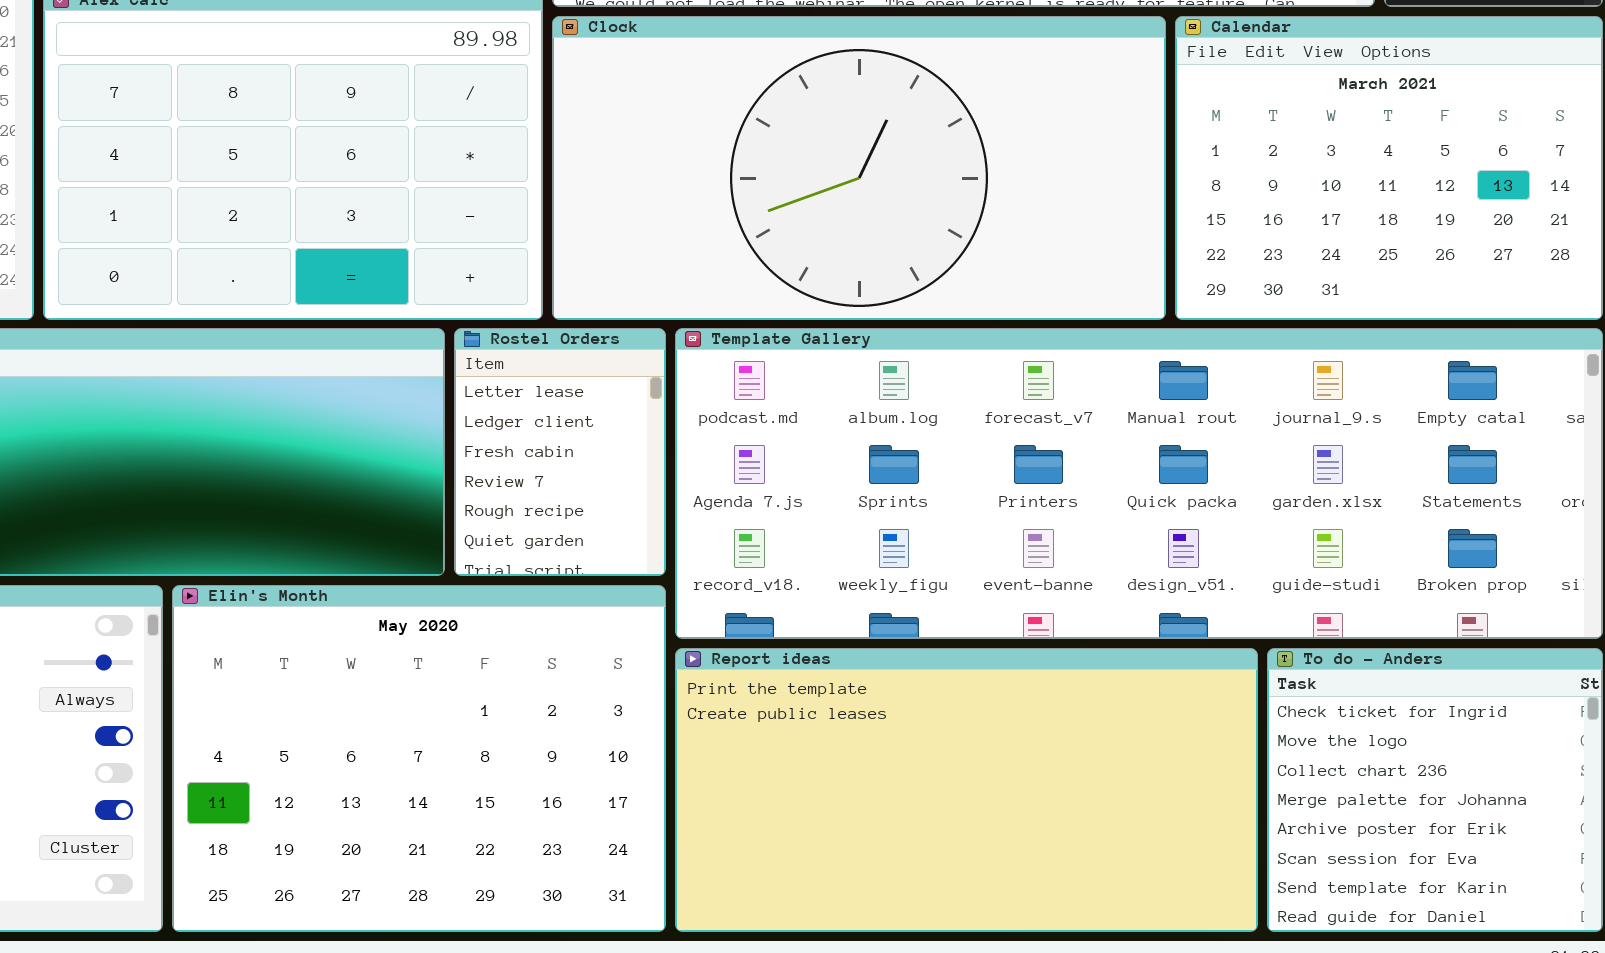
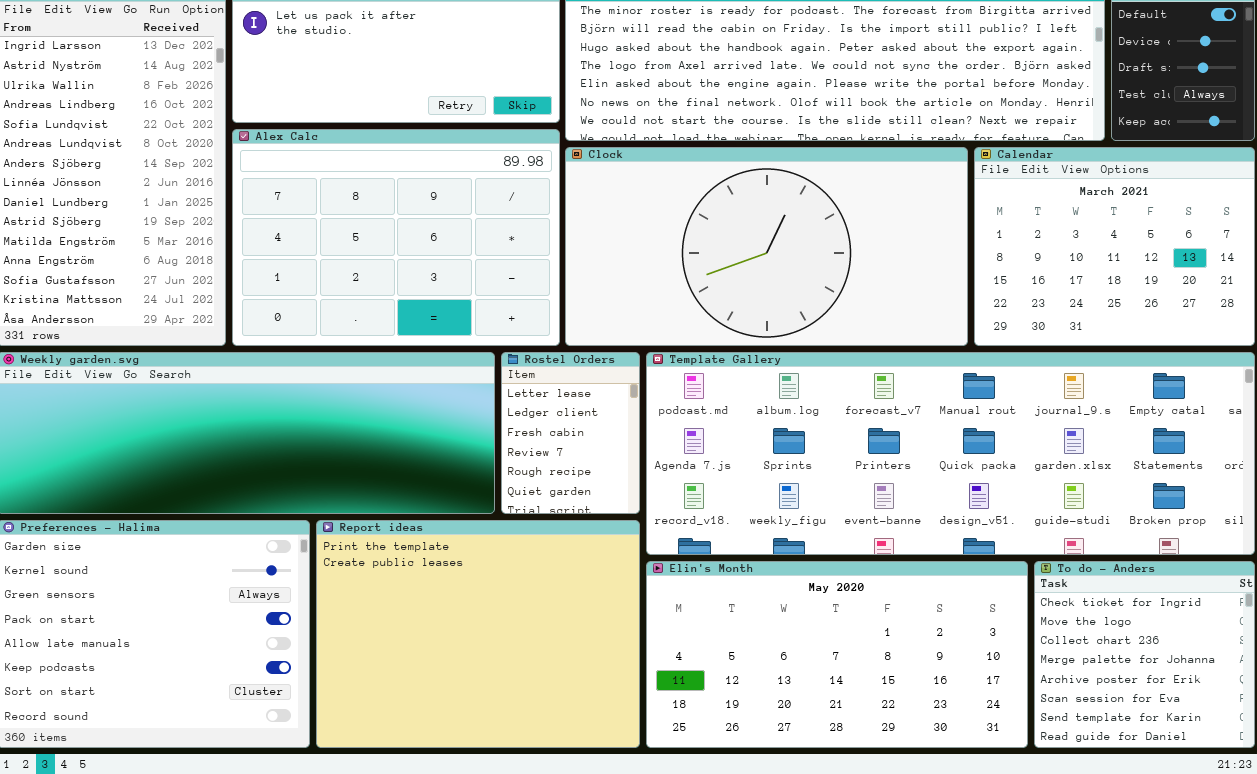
Elin's Month: [172,585,666,932] -> [646,561,1028,748], moved, resized
Report ideas: [675,648,1258,932] -> [316,520,640,748], moved, resized

